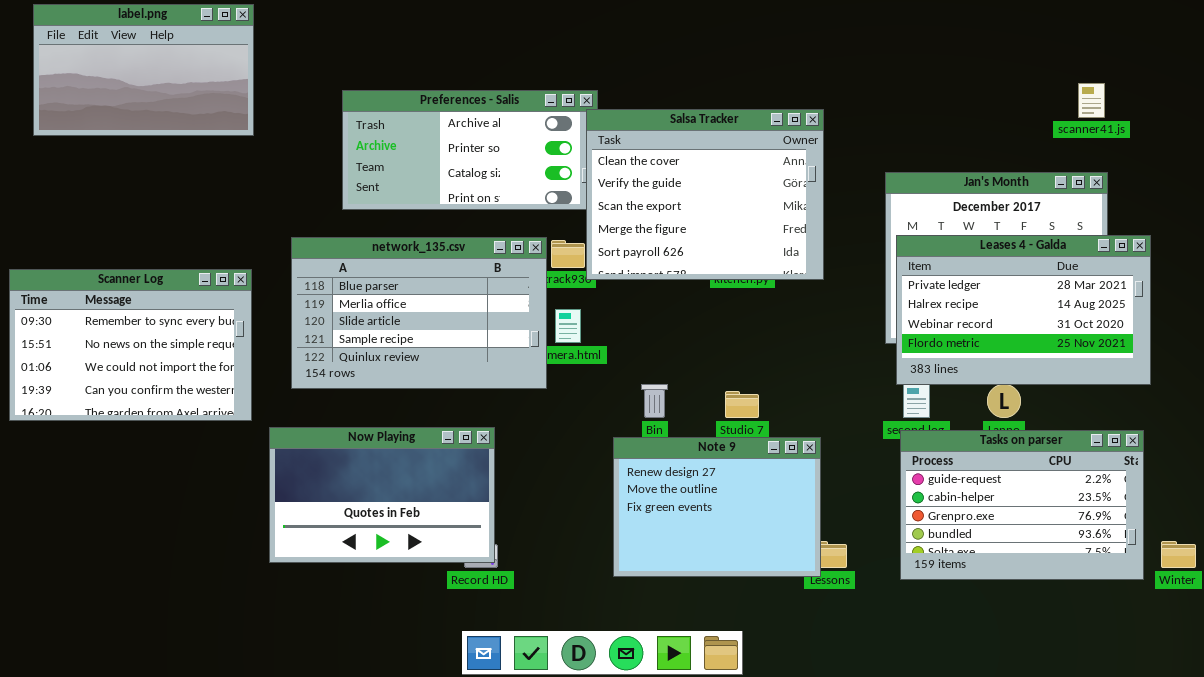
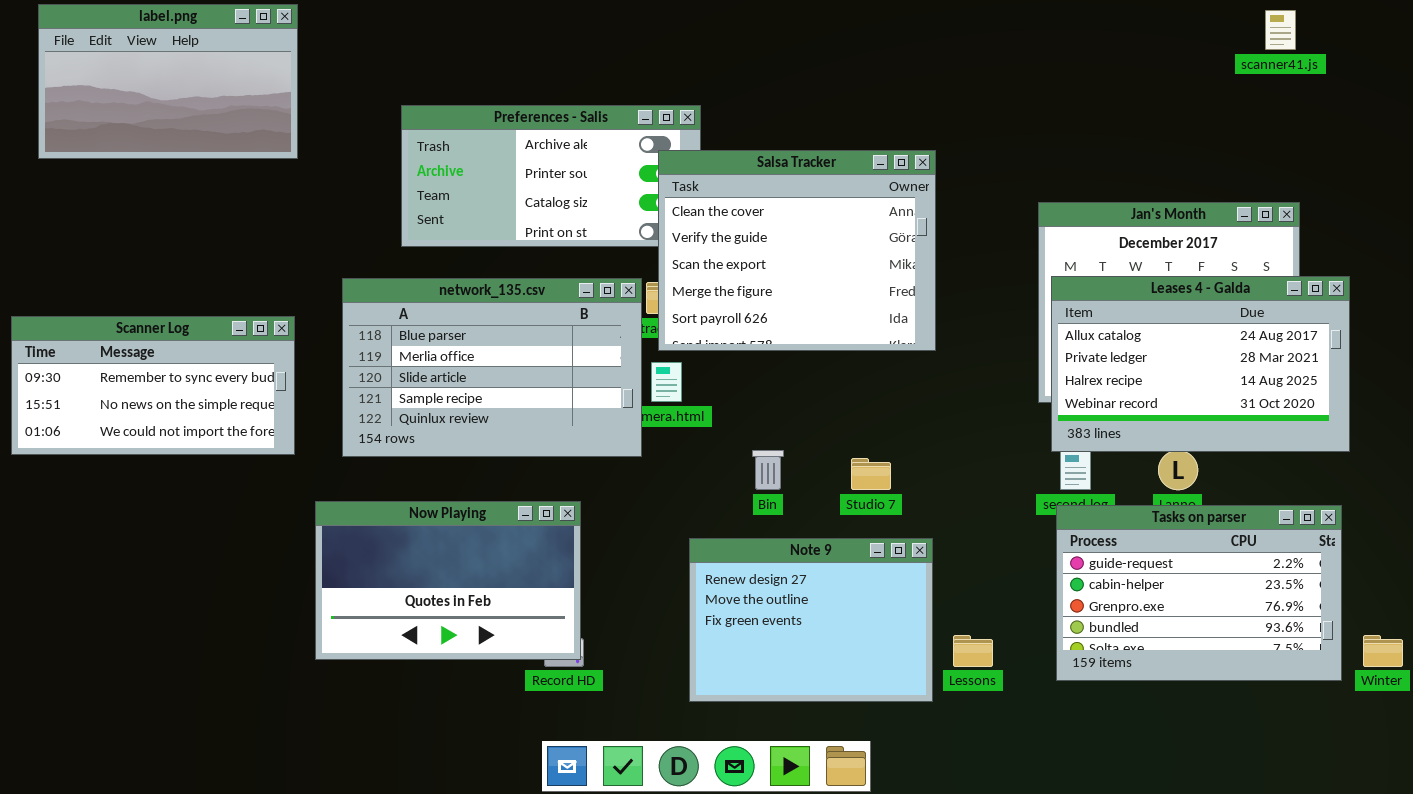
scanner41.js: [1078,83,1105,118] -> [1265,10,1296,50], moved
Salsa Tracker: [586,109,824,280] -> [658,150,936,351], moved
Leases 4 - Galda: [896,235,1151,385] -> [1051,276,1350,452], scrolled up 1 row
Scanner Log: [9,269,252,421] -> [11,316,295,455], resized
Note 9: [613,437,821,577] -> [689,538,933,702], moved

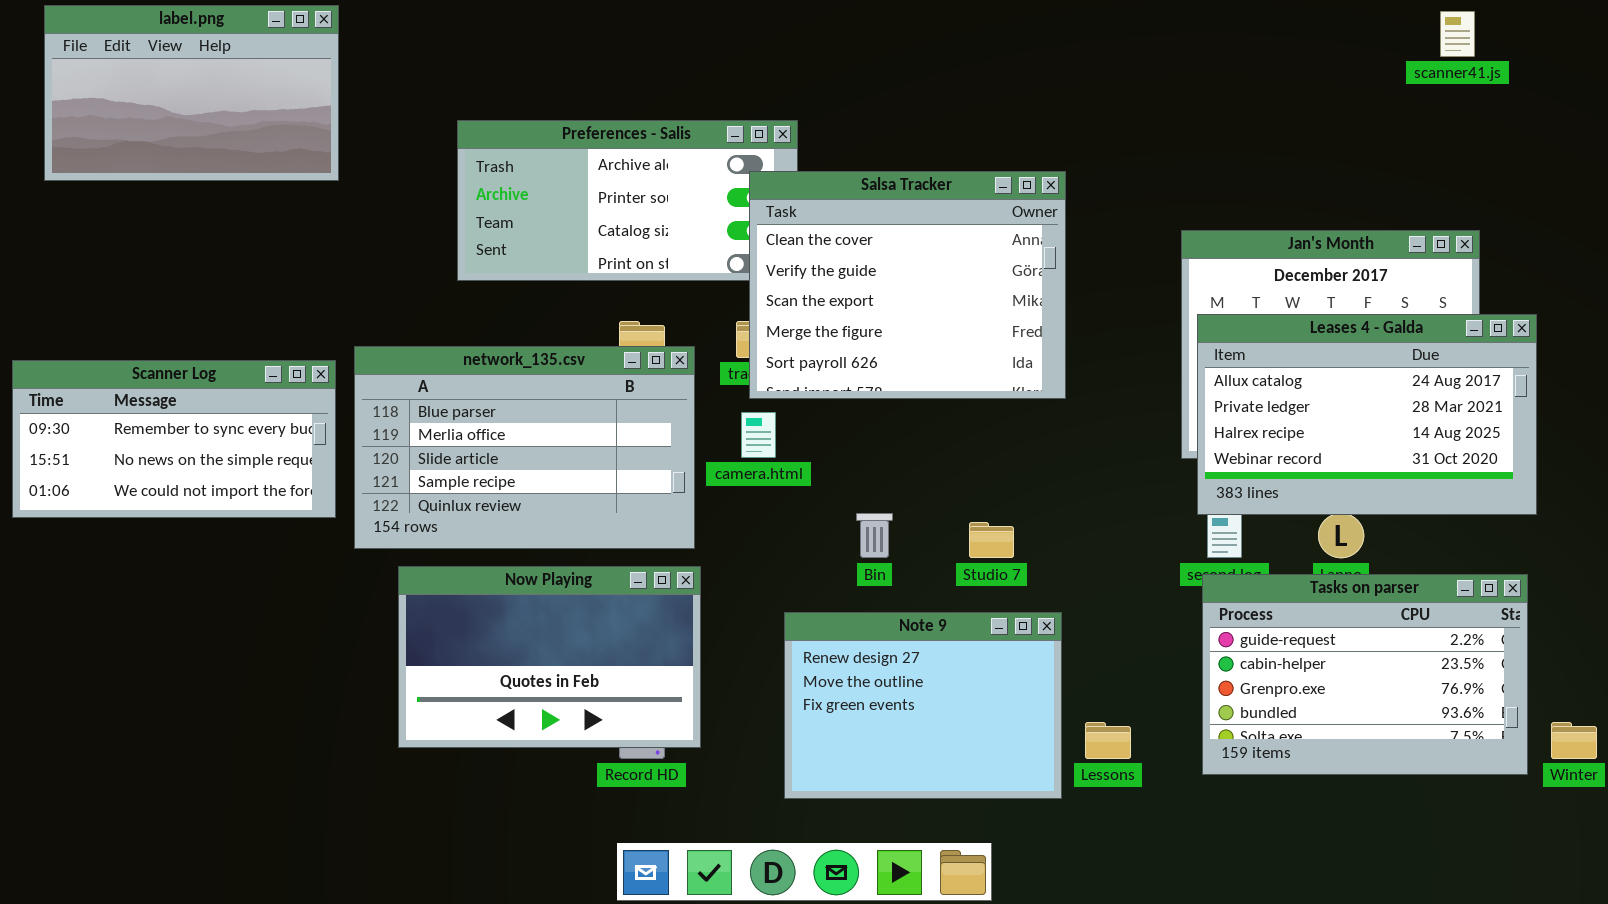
network_135.csv: [342,278,642,457] -> [354,346,695,549], moved
Now Playing: [315,501,581,660] -> [398,566,701,748], moved

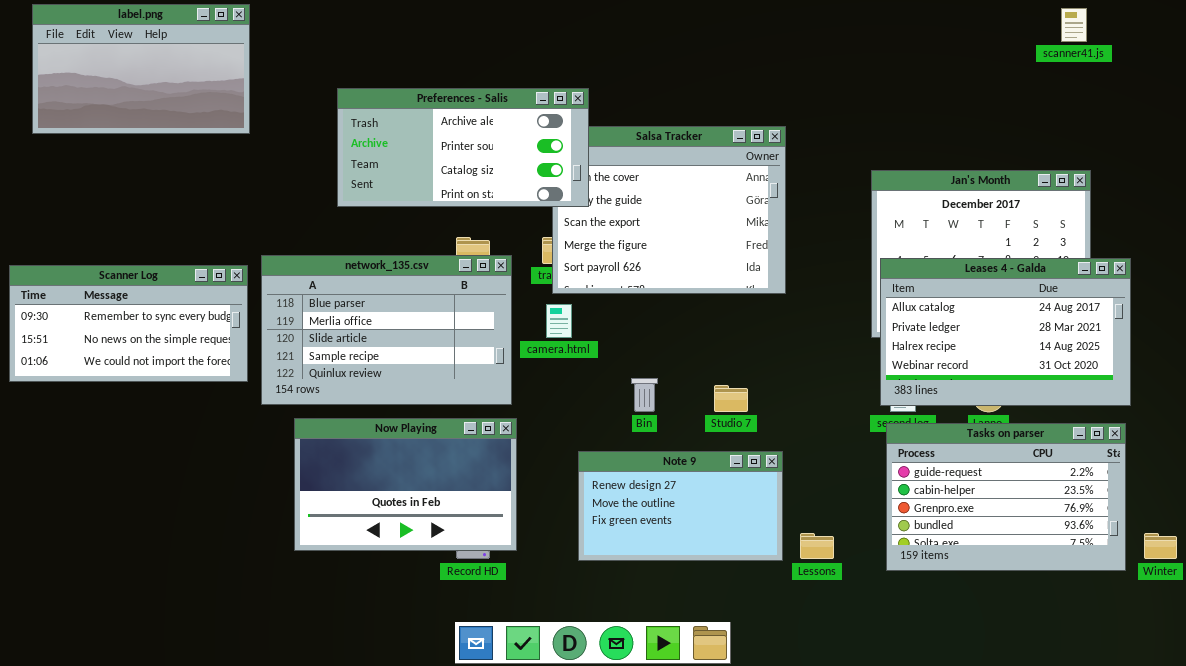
Preferences - Salis: [457,120,798,281] -> [337,88,589,207], raised
Leases 4 - Galda: [1197,314,1537,515] -> [880,258,1131,406], moved
Note 9: [784,612,1062,799] -> [578,451,783,561], resized

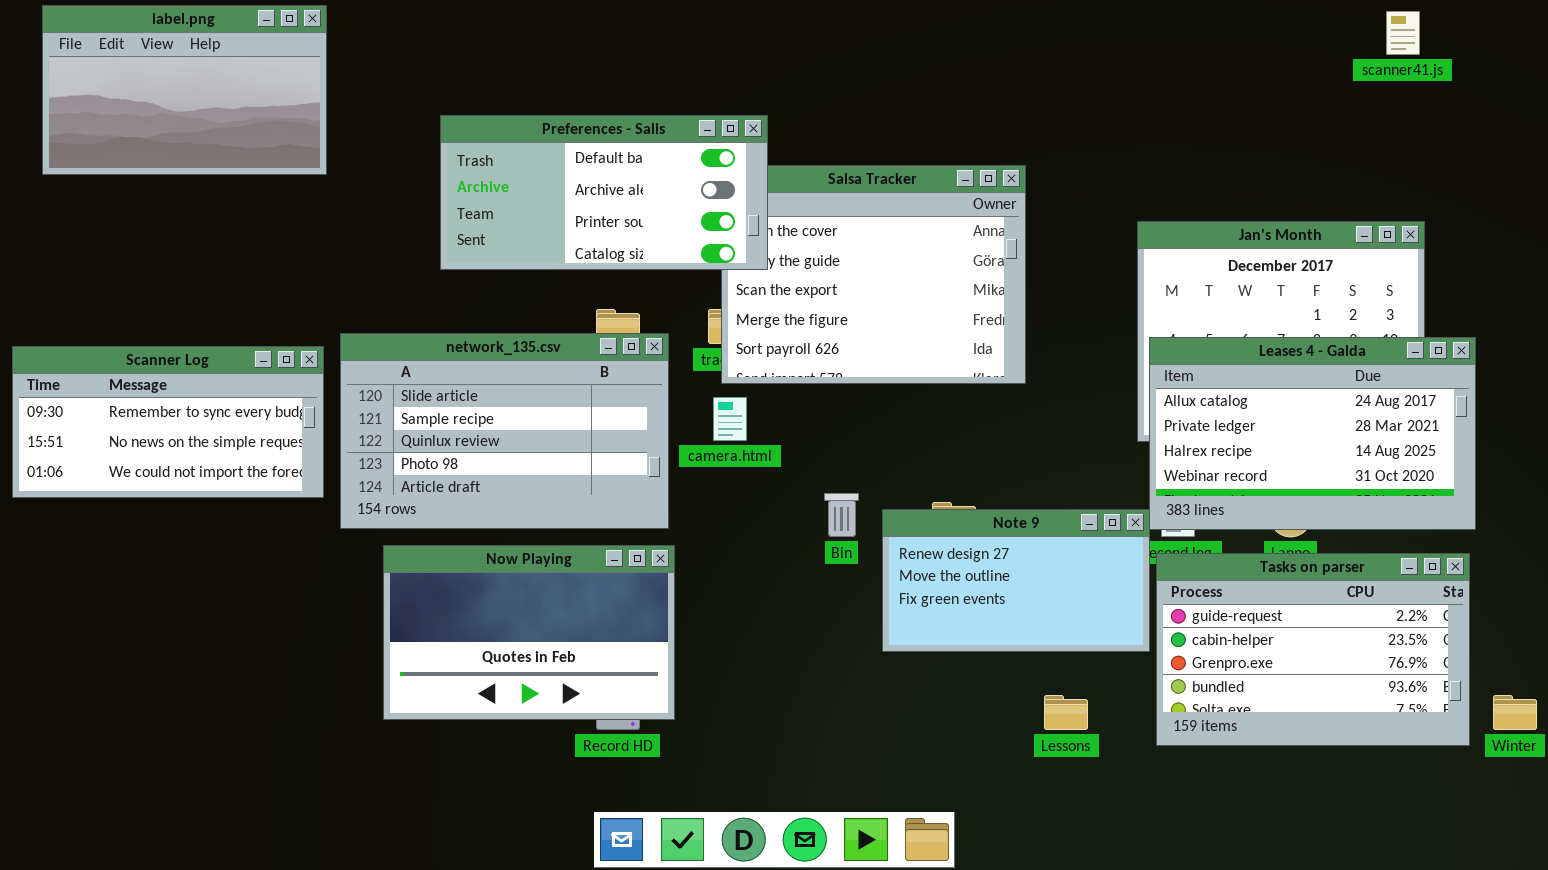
Preferences - Salis: [337,88,589,207] -> [440,115,768,270], scrolled up 1 row
network_135.csv: [261,255,512,405] -> [340,333,669,529], scrolled down 2 rows
Note 9: [578,451,783,561] -> [882,509,1150,652], moved

